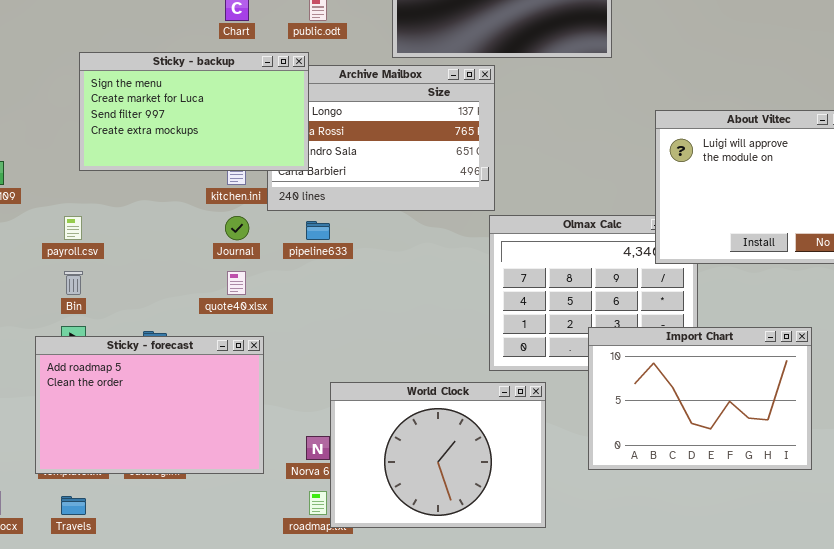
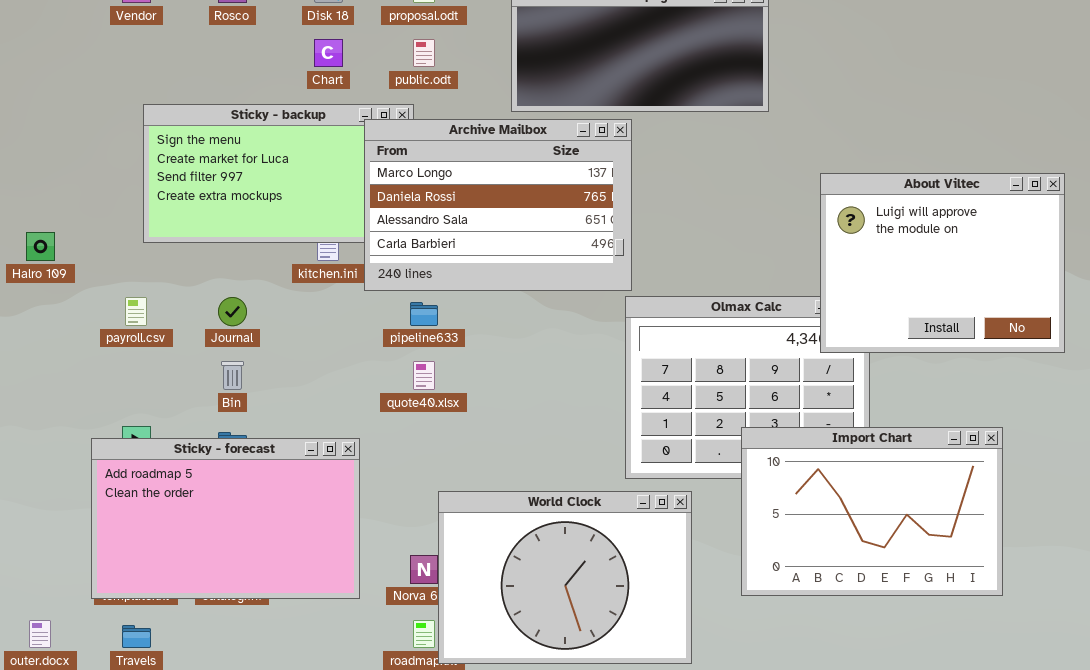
Archive Mailbox: [267,65,495,211] -> [364,119,632,291], raised
Journal: [225,216,249,240] -> [218,297,247,326], moved
Bin: [64,271,83,295] -> [221,361,244,390], moved
quote40.xlsx: [227,271,246,295] -> [413,361,435,390], moved

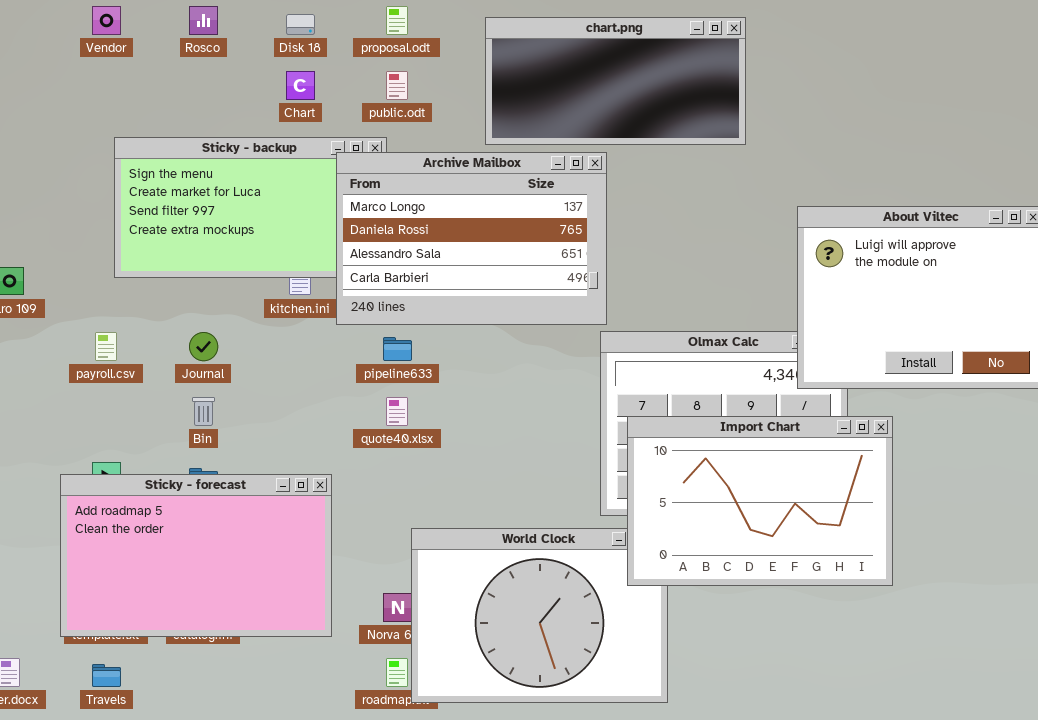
Import Chart: [741,427,1003,596] -> [627,416,893,586], moved

